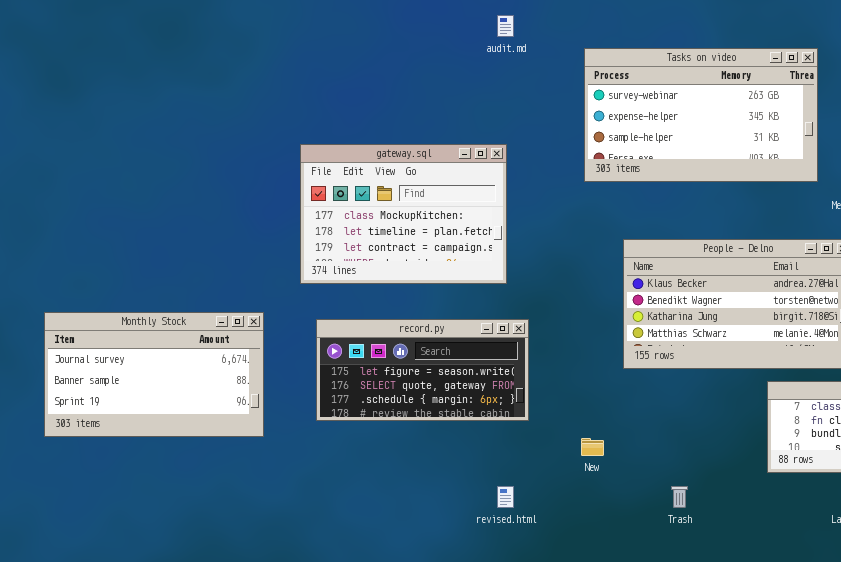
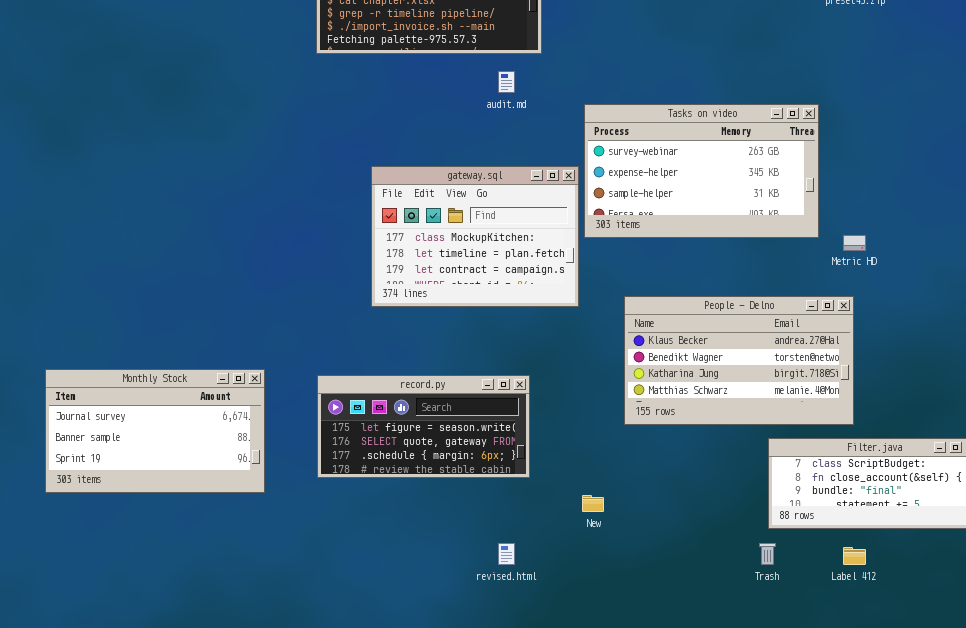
gateway.sql: [300,144,507,284] -> [371,166,579,307], moved
Trash: [671,486,688,508] -> [759,543,776,565], moved

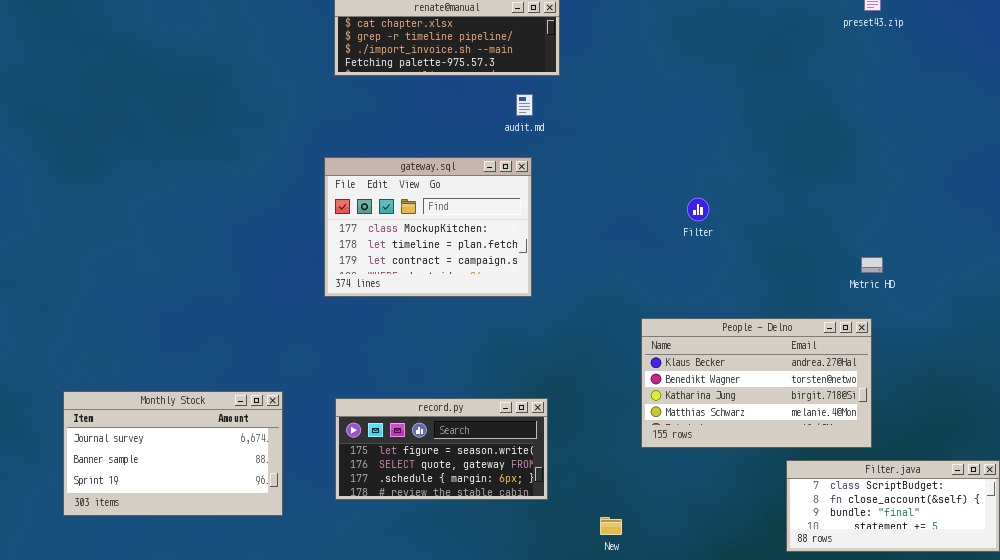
Tasks on video: [584,104,819,238] -> none, closed
gateway.sql: [371,166,579,307] -> [324,157,532,297], moved

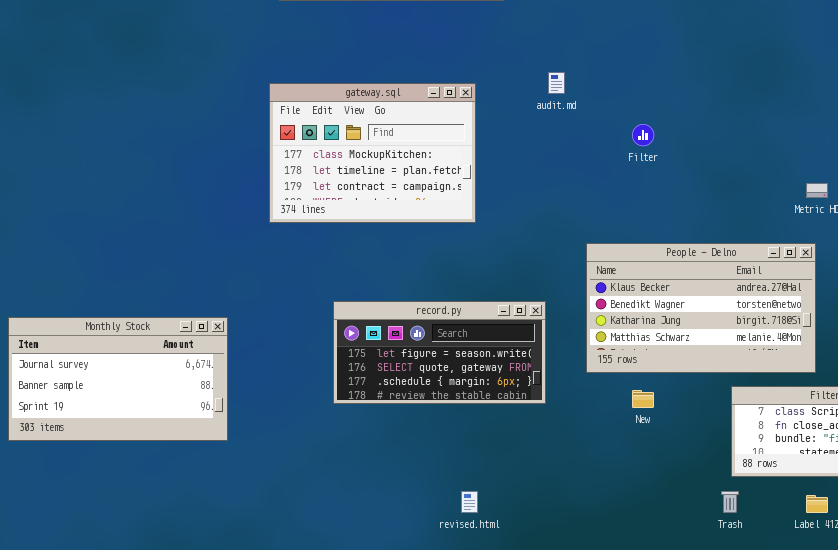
audit.md: [516,94,533,116] -> [548,72,565,94], moved
record.py: [335,398,548,500] -> [333,301,546,404], moved
New: [600,517,622,535] -> [632,390,654,408], moved

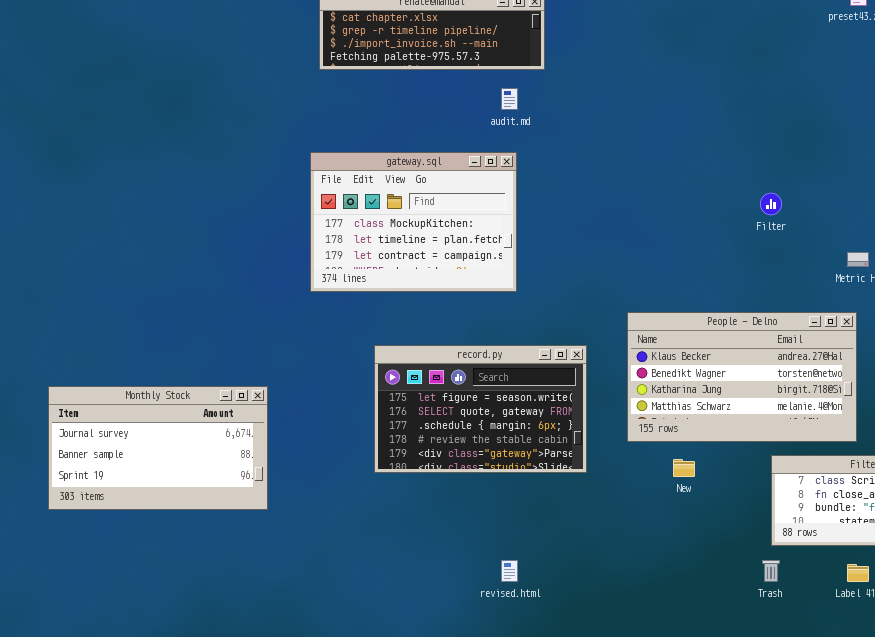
audit.md: [548,72,565,94] -> [501,88,518,110], moved
Filter: [632,124,654,146] -> [760,193,782,215], moved
record.py: [333,301,546,404] -> [374,345,587,473], resized

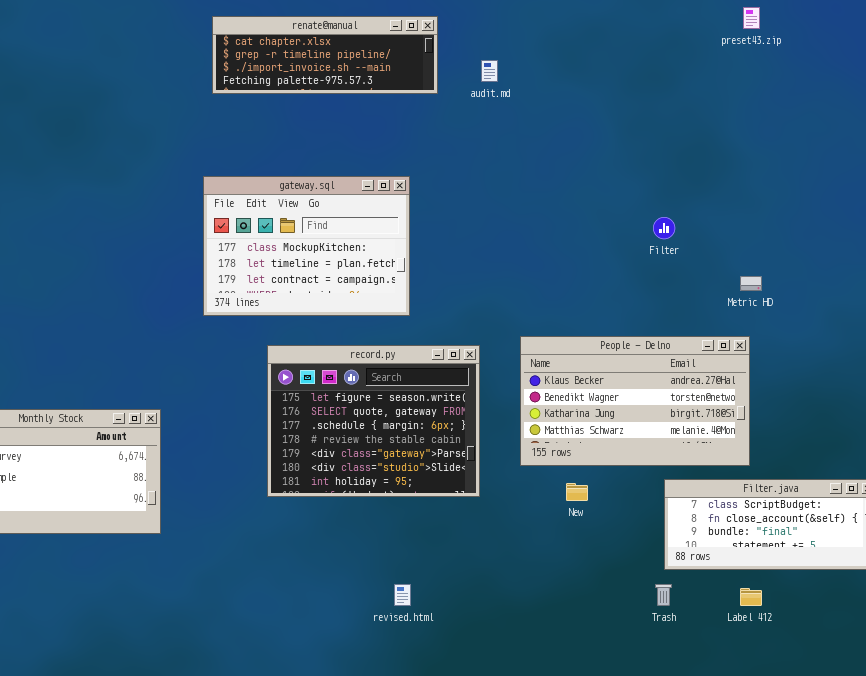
audit.md: [501,88,518,110] -> [481,60,498,82], moved
record.py: [374,345,587,473] -> [267,345,480,497], resized

